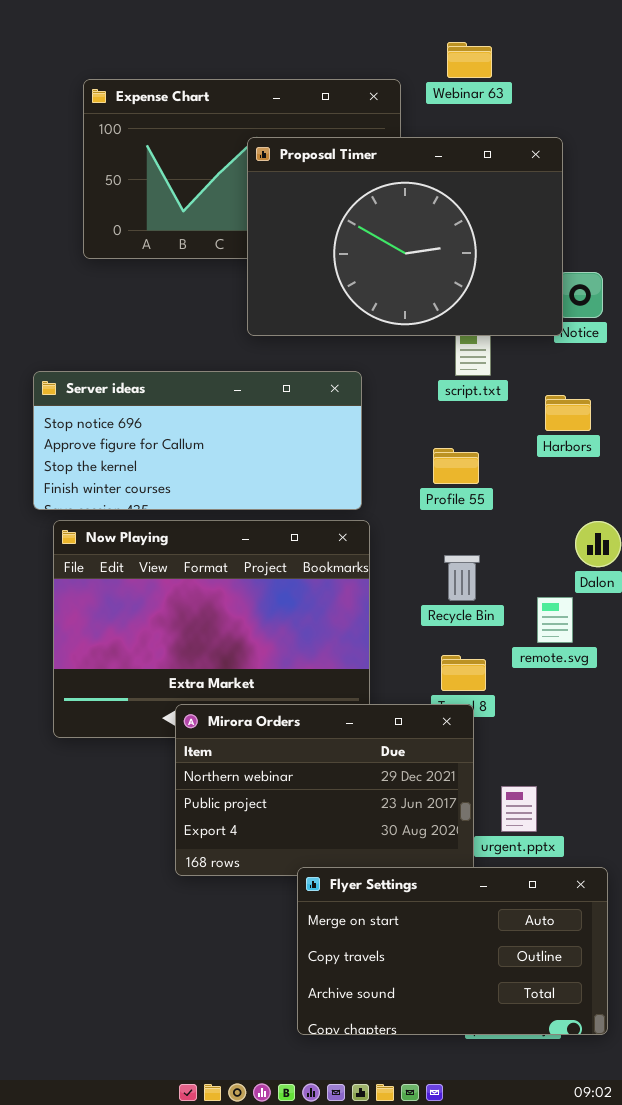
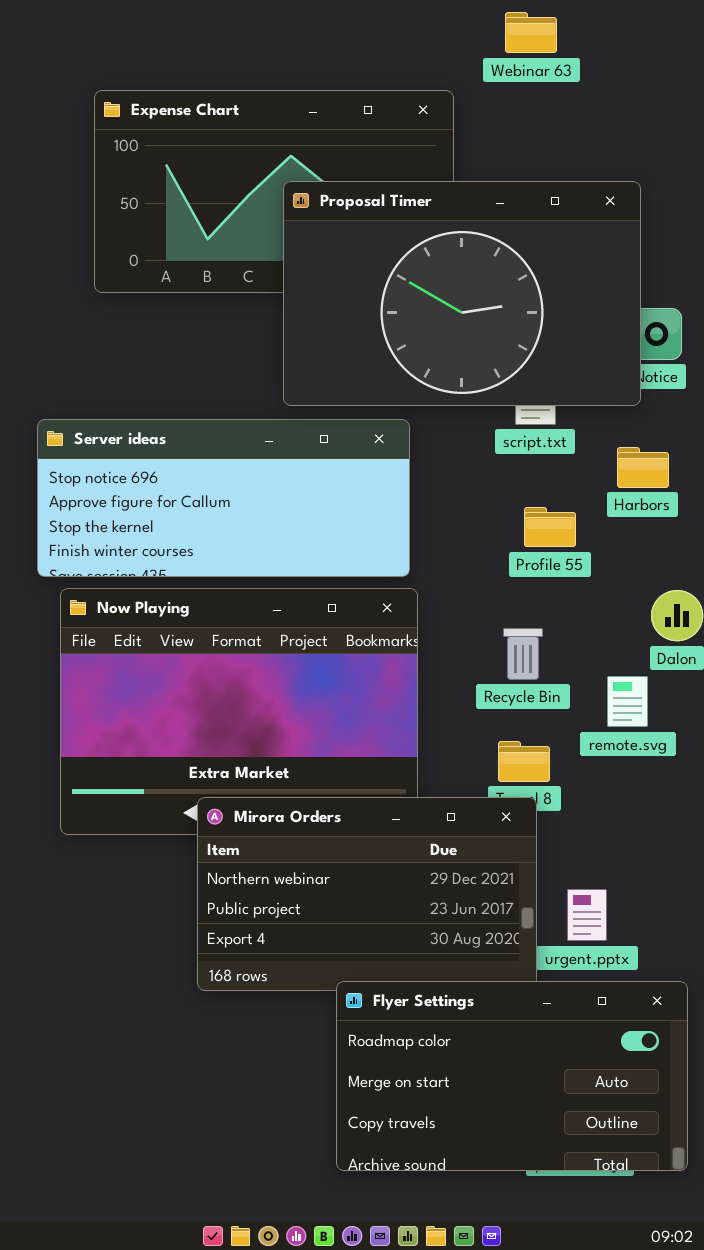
Webinar 63: [447,42,492,78] -> [505,12,557,53], moved
Proposal Timer: [247,137,563,336] -> [283,181,641,406], moved
Profile 55: [433,448,479,484] -> [524,507,576,547], moved
Flyer Settings: [297,867,608,1035] -> [336,981,688,1171], scrolled up 1 row

